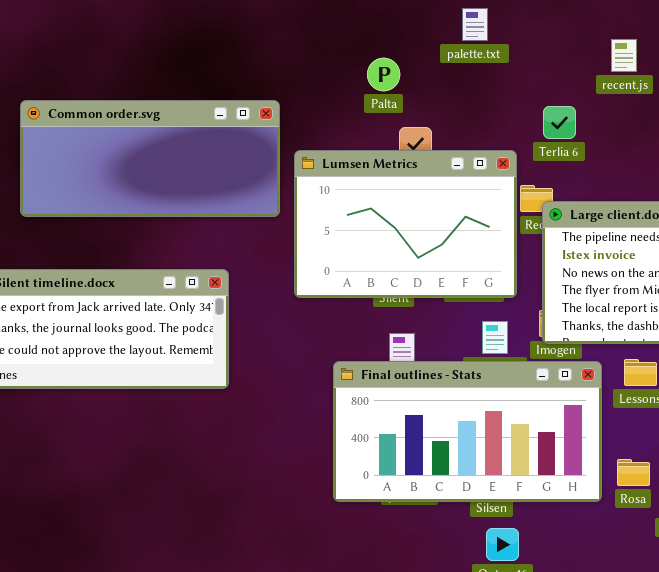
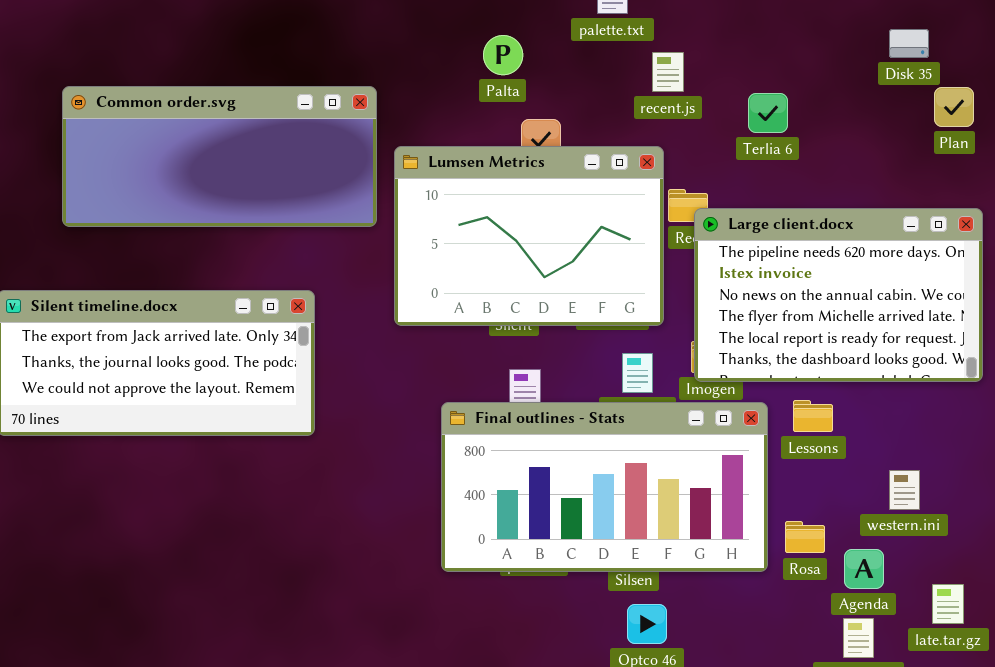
recent.js: [611,39,637,72] -> [652,52,684,92], moved
Terlia 6: [543,106,576,139] -> [748,93,788,133], moved

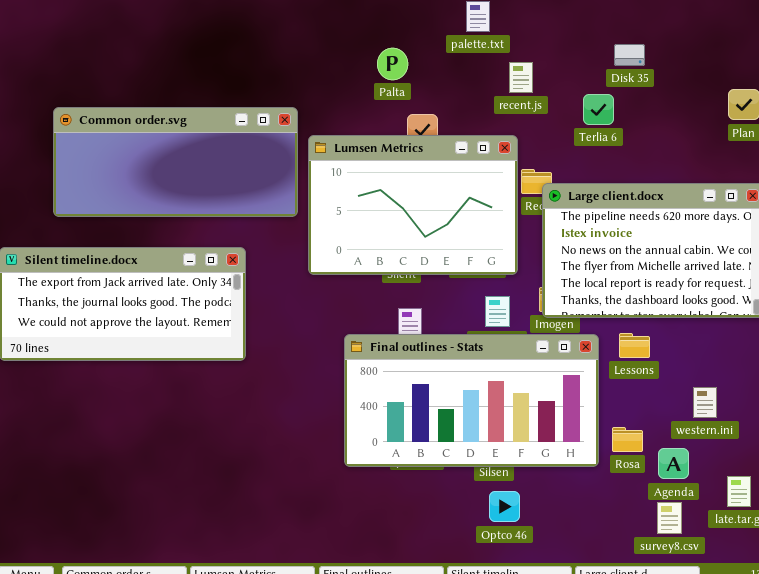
Disk 35: [889,29,929,58] -> [614,44,645,66], moved
Common order.svg: [62,86,377,227] -> [53,107,298,217], moved

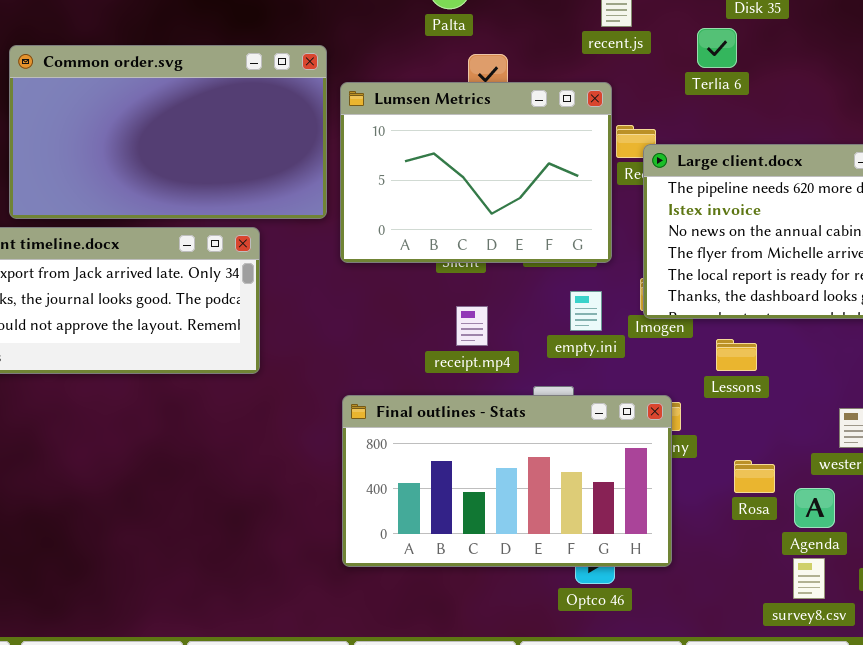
Common order.svg: [53,107,298,217] -> [9,45,327,219], resized
Lessons: [619,333,650,358] -> [716,339,757,371], moved
Final outlines - Stats: [344,334,599,467] -> [342,395,672,567], moved

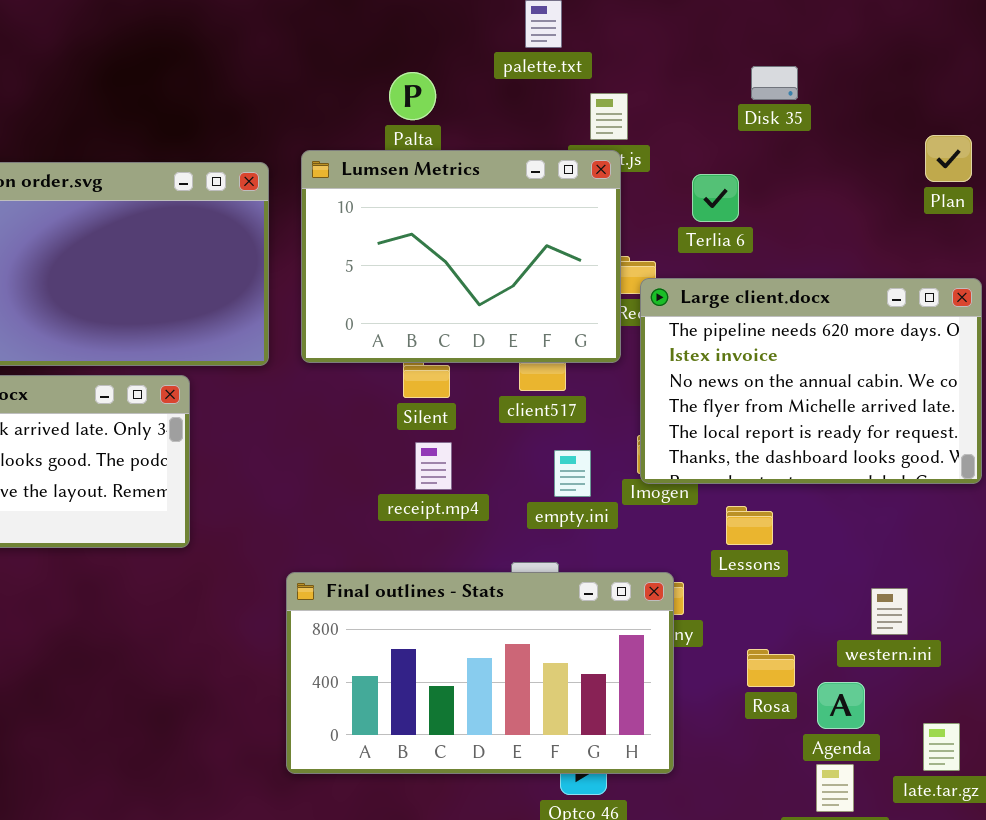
Terlia 6: [697,28,737,68] -> [692,174,739,222], moved
Lumsen Metrics: [340,82,612,263] -> [301,150,621,363], moved
receipt.mp4: [456,306,488,346] -> [415,442,452,490], moved

